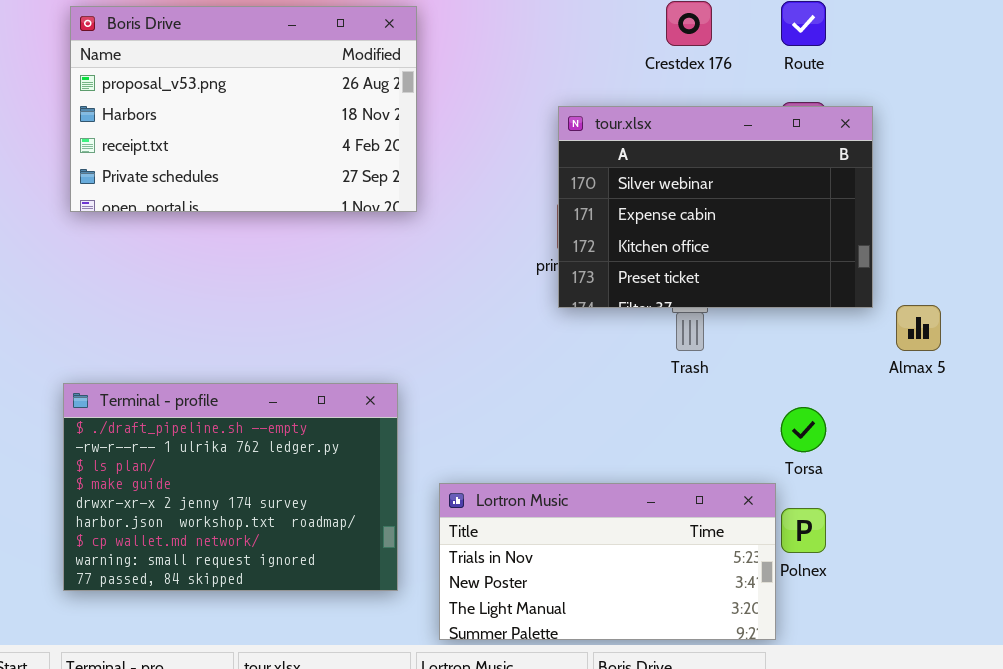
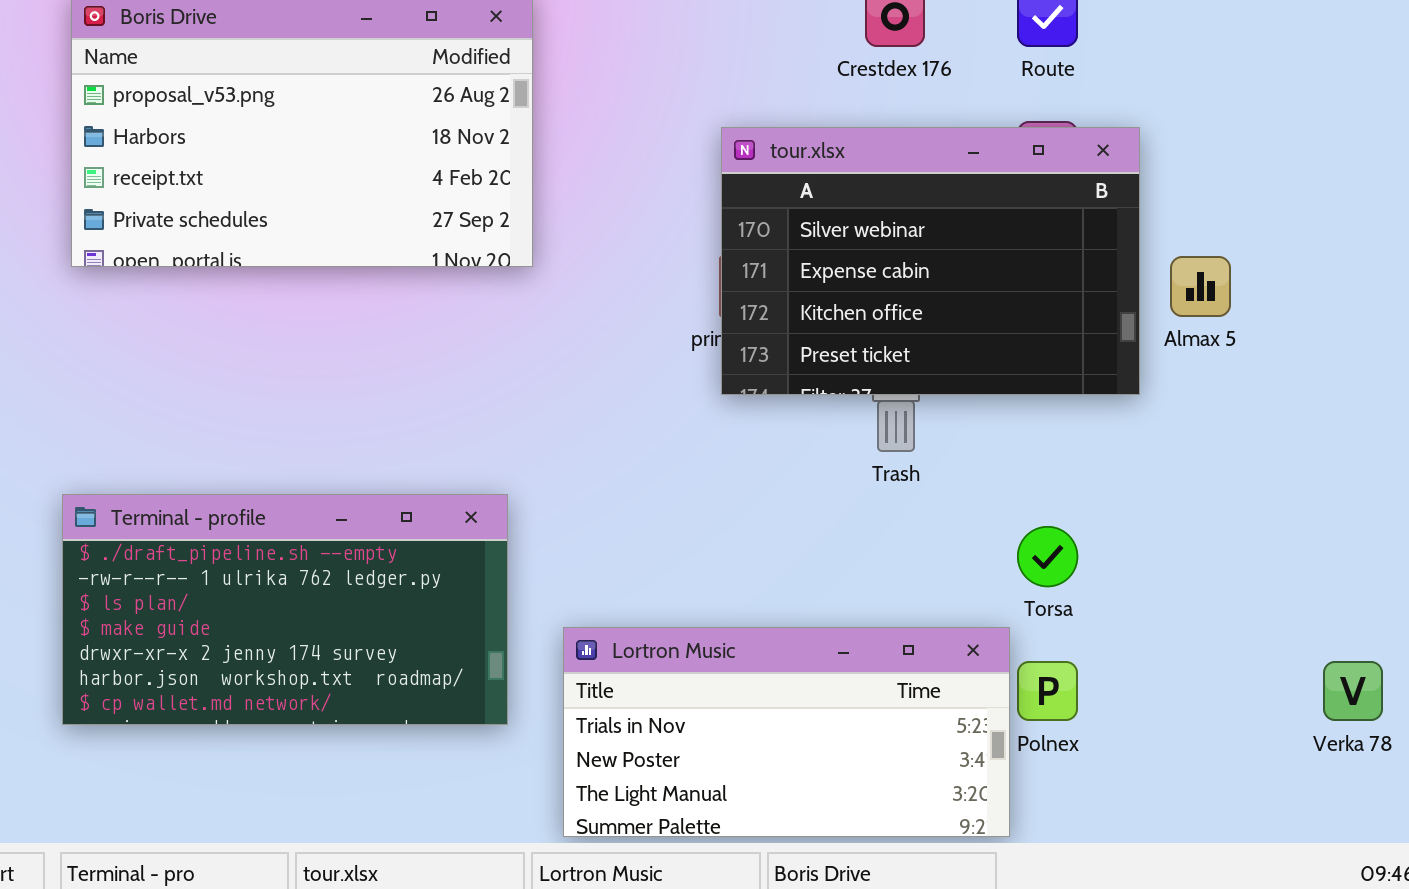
Almax 5: [896,305,941,351] -> [1170,256,1231,317], moved
Terminal - profile: [63,383,398,591] -> [62,494,508,725], resized

